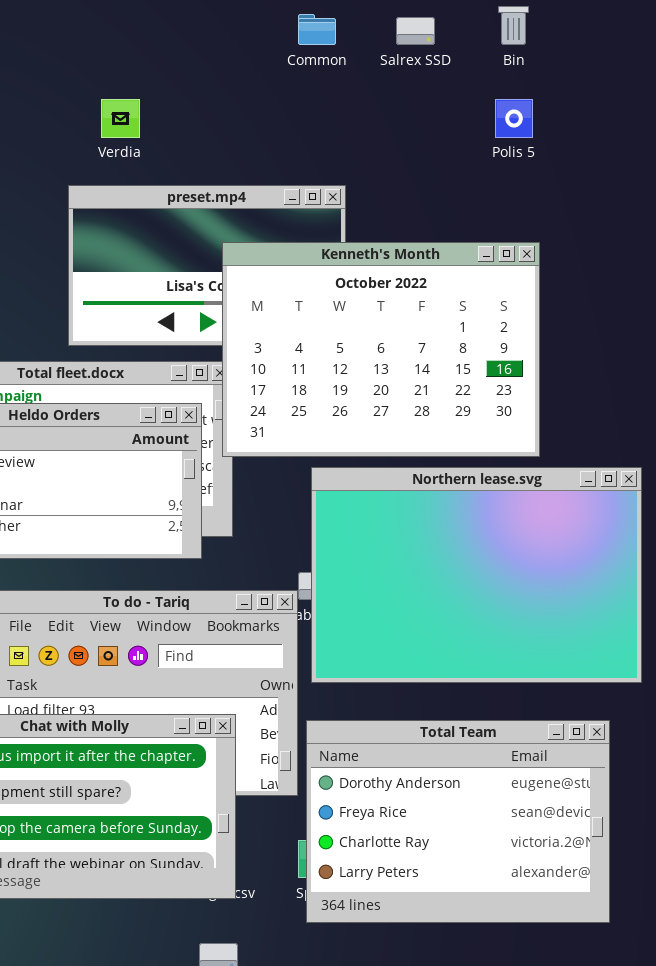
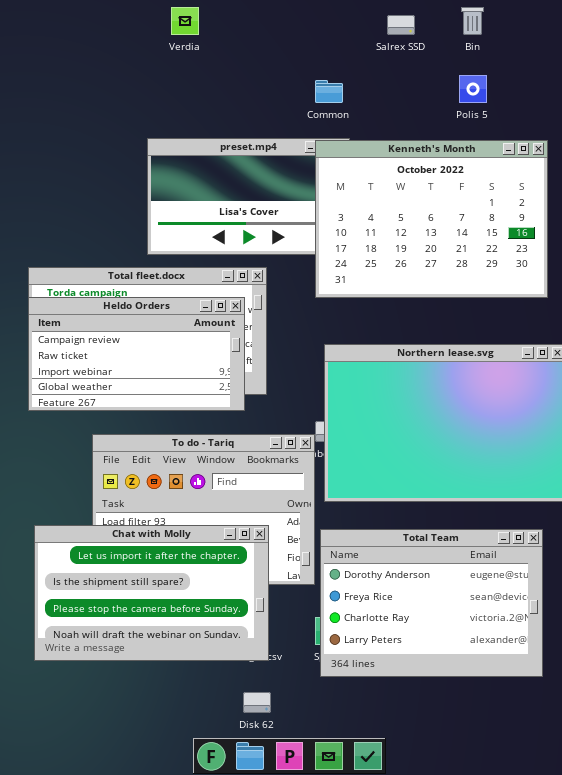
Common: [298,14,336,45] -> [315,80,343,103], moved
Verdia: [101,99,140,138] -> [171,7,199,35], moved
Kenneth's Month: [222,242,540,457] -> [315,140,548,298], moved

